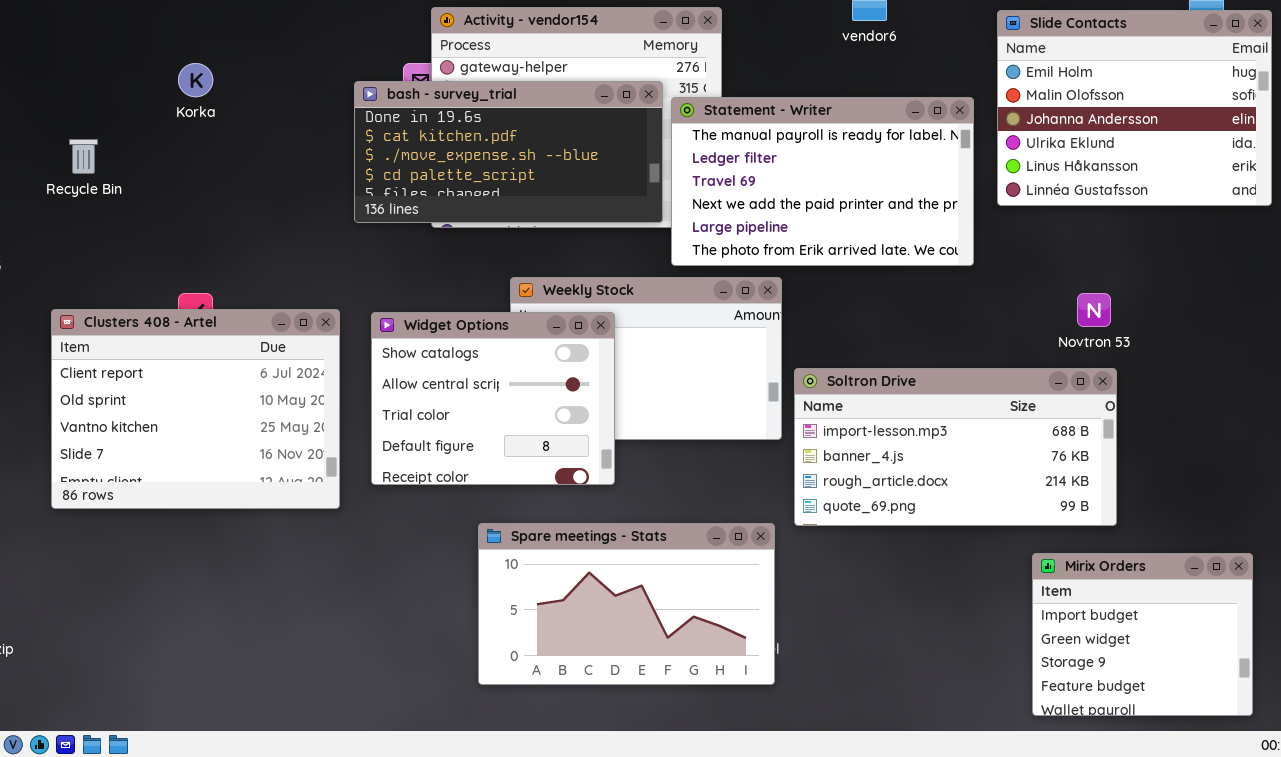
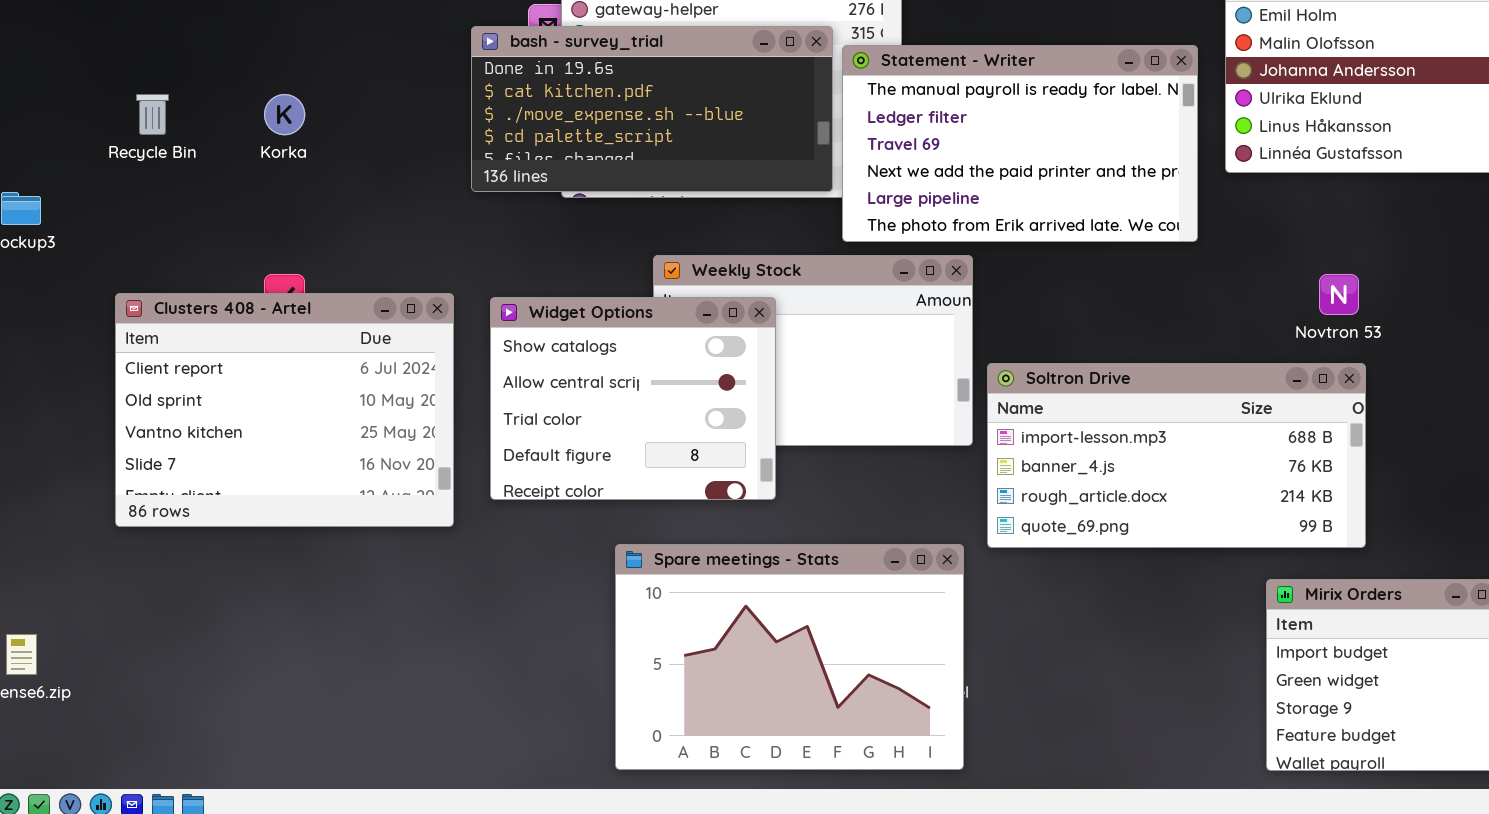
Korka: [178,63,213,97] -> [264,94,305,135], moved
Spare meetings - Stats: [478,523,775,685] -> [615,544,964,770], resized

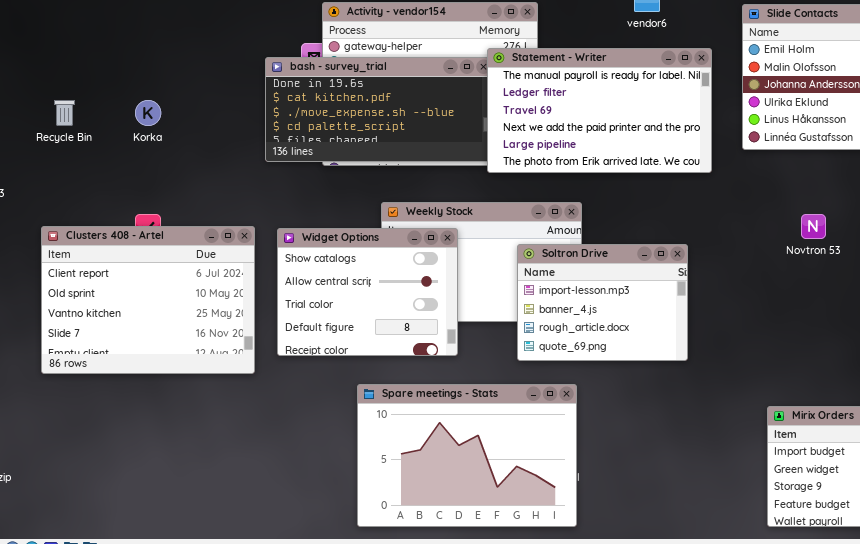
Statement - Writer: [842,45,1198,242] -> [487,48,712,173], moved
Soltron Drive: [987,363,1366,548] -> [517,244,688,361], moved, resized

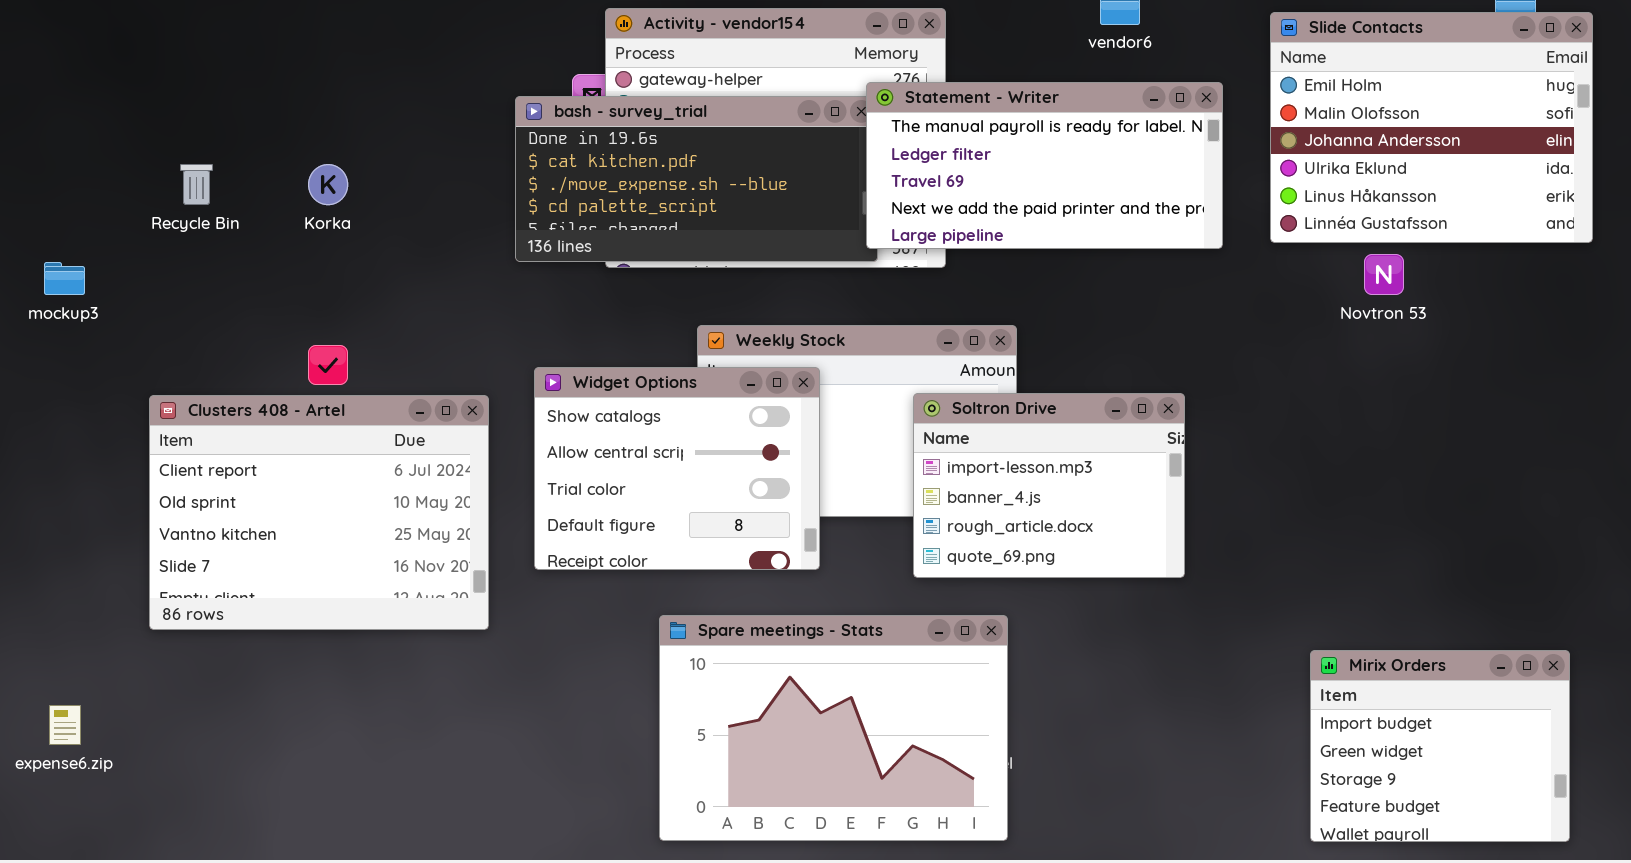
Statement - Writer: [487,48,712,173] -> [866,82,1223,249], resized
Novtron 53: [801,214,826,239] -> [1364,254,1404,295], moved
Clusters 408 - Artel: [41,226,255,374] -> [149,395,489,630], moved

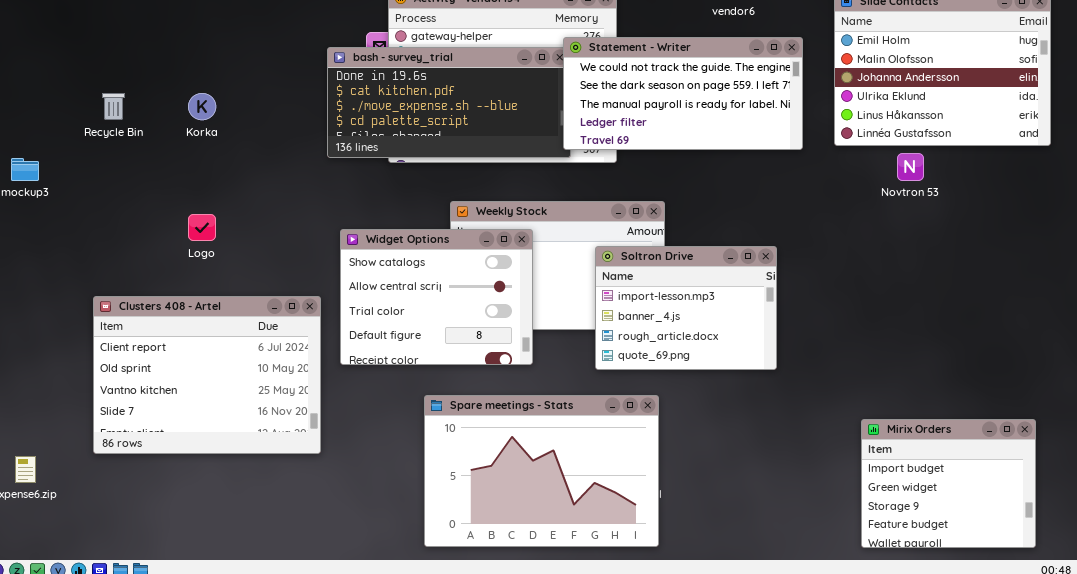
Statement - Writer: [866,82,1223,249] -> [563,37,803,150], scrolled up 2 rows
Clusters 408 - Artel: [149,395,489,630] -> [93,296,321,454], moved

